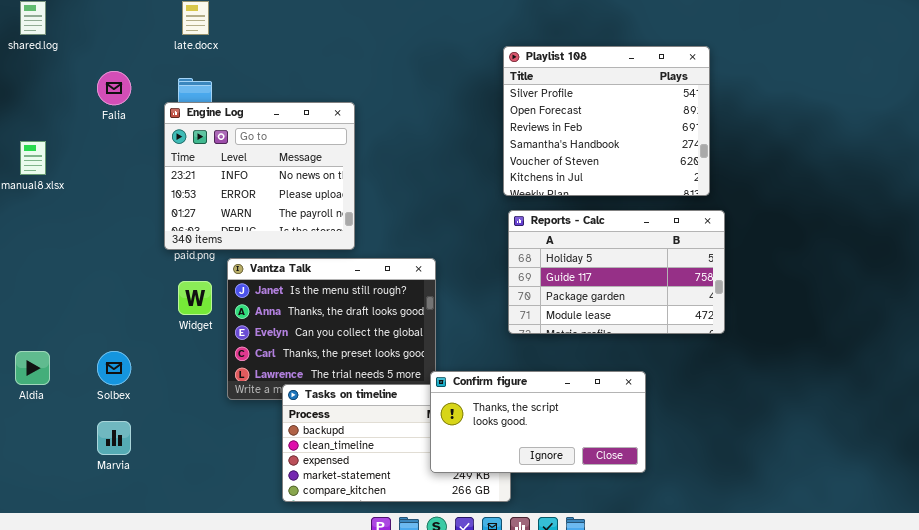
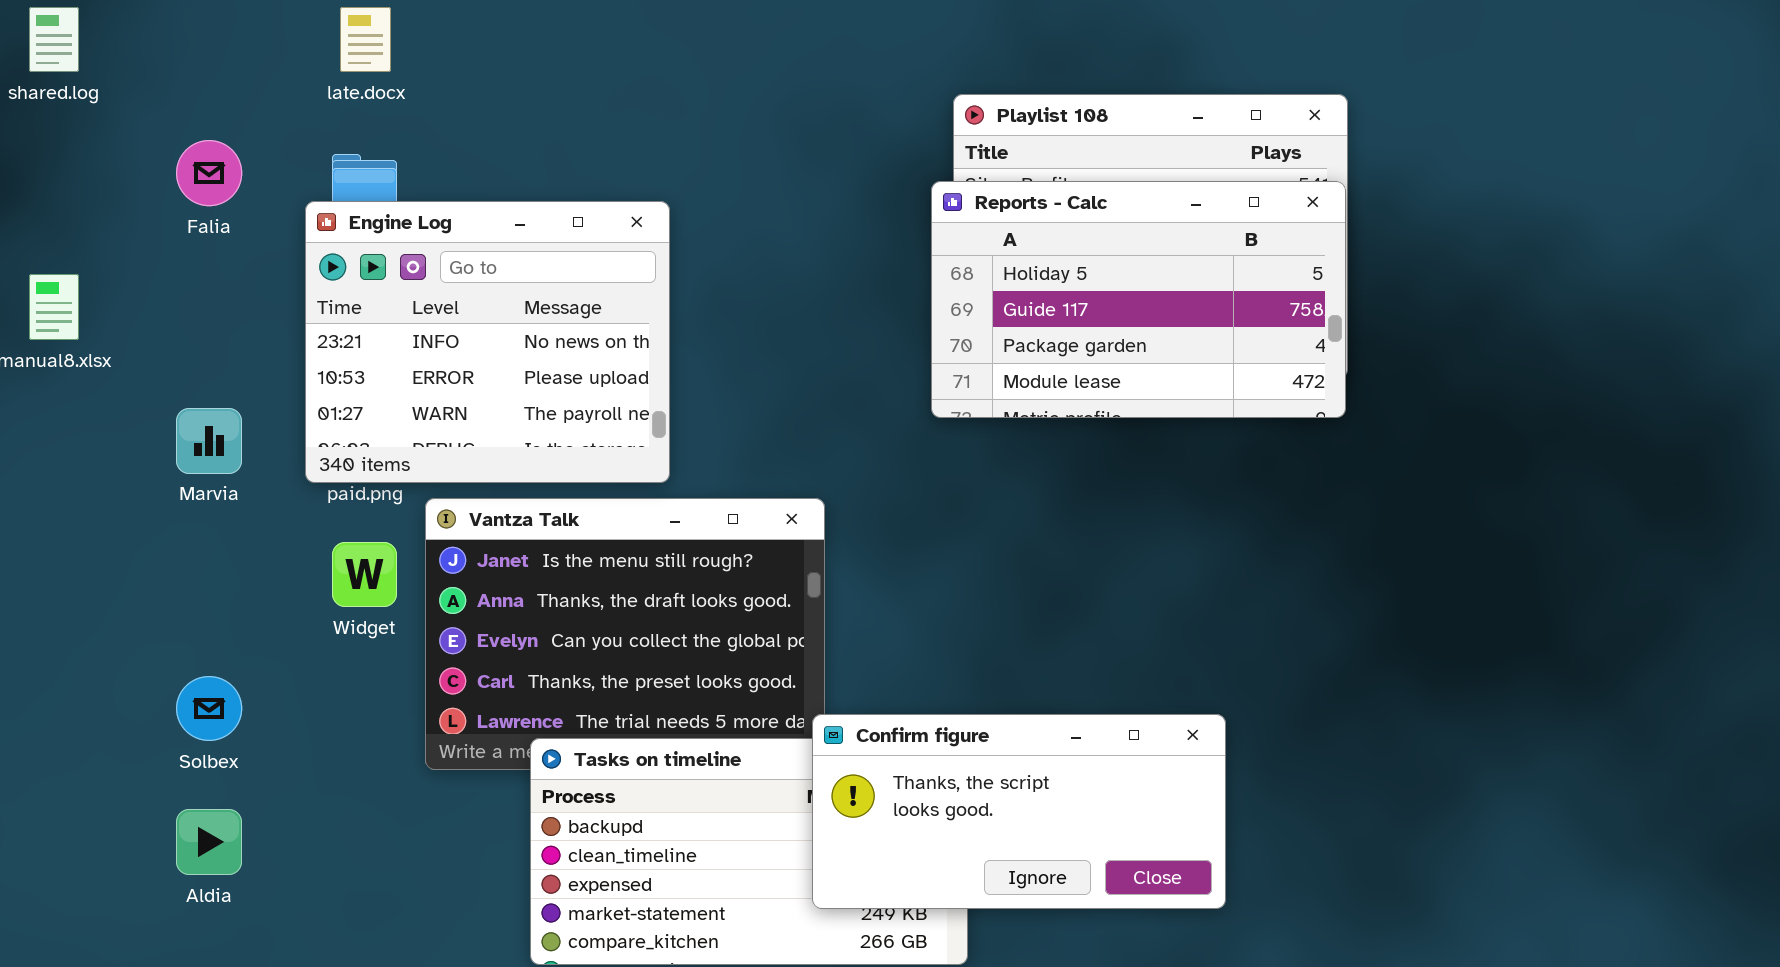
Reports - Calc: [508,210,725,334] -> [931,181,1346,418], moved
Aldia: [15,351,50,385] -> [176,809,242,875], moved
Marvia: [97,421,131,455] -> [176,408,242,474], moved

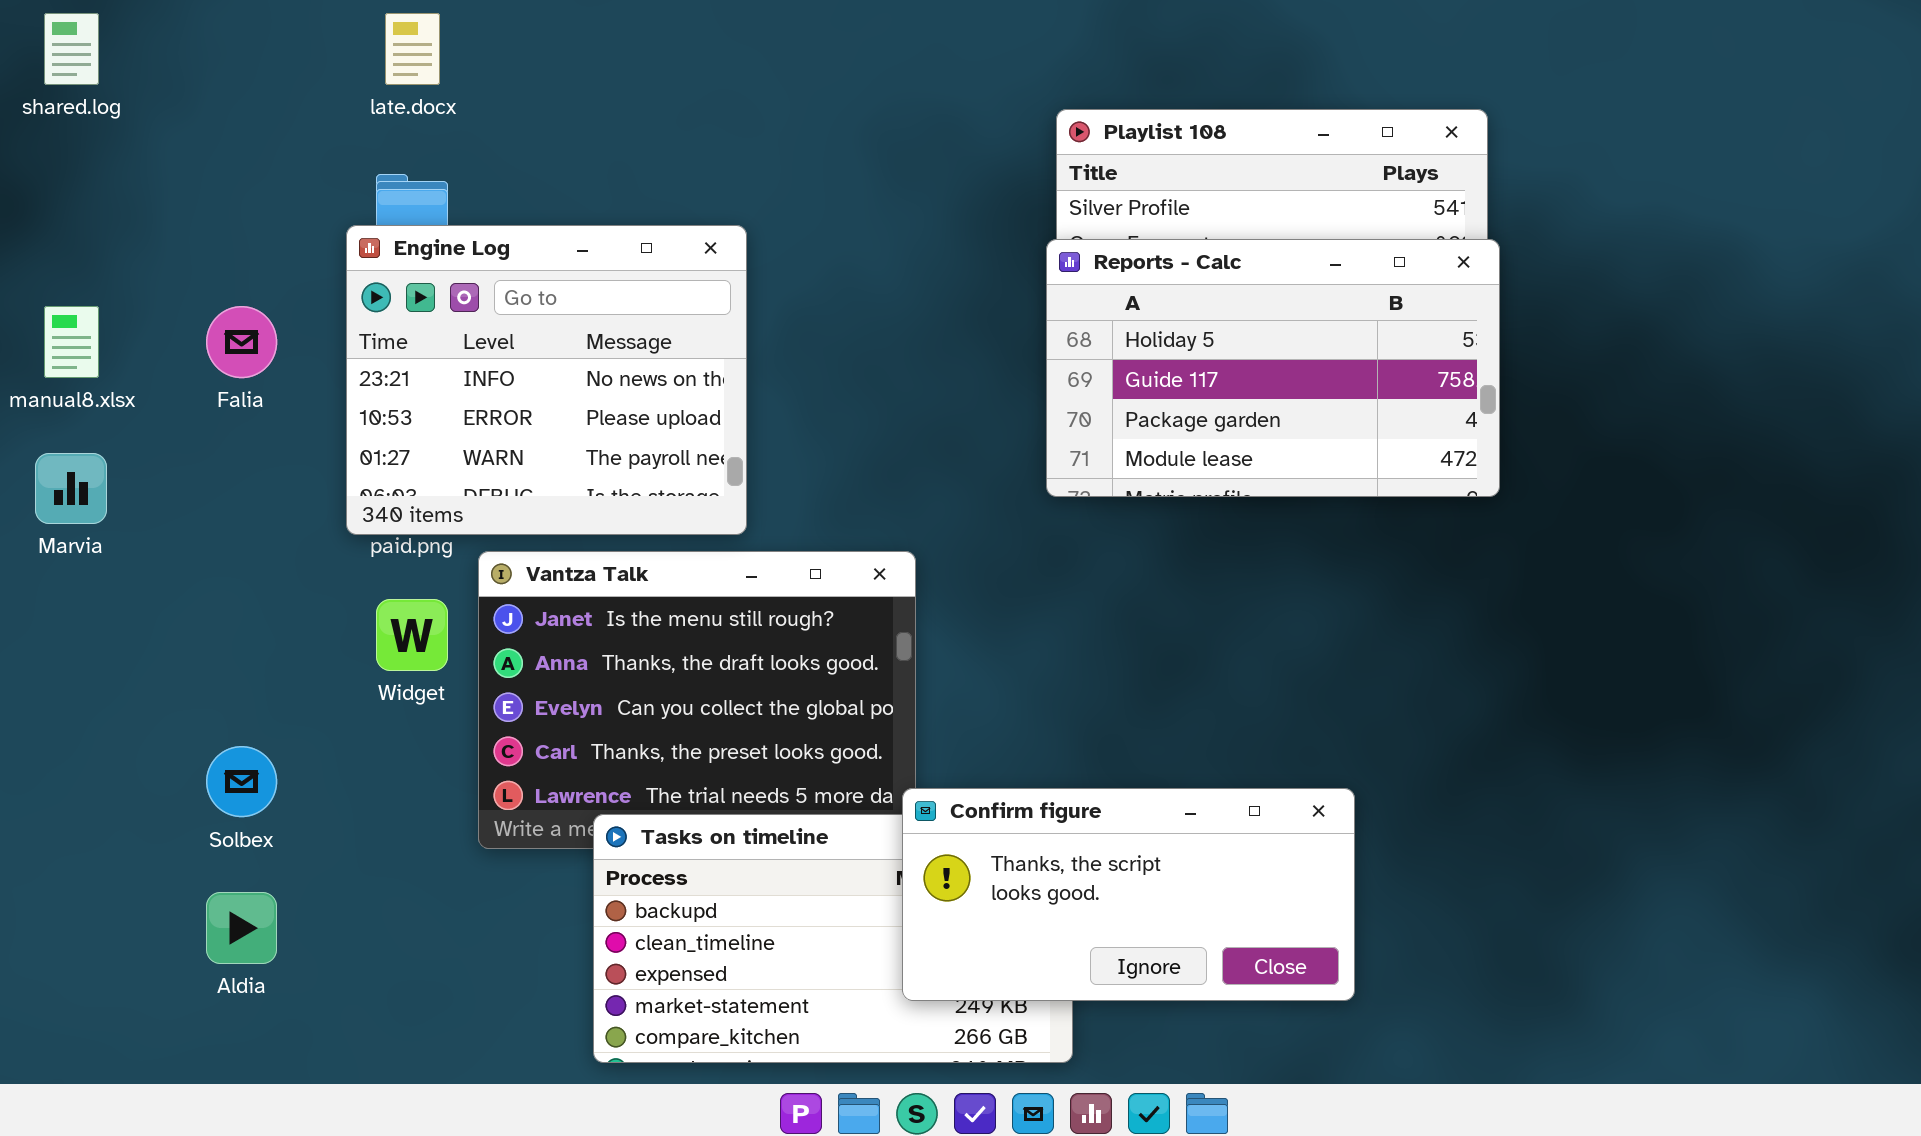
Falia: [176,140,242,206] -> [206,306,277,378], moved
Reports - Calc: [931,181,1346,418] -> [1046,239,1500,497], moved
Marvia: [176,408,242,474] -> [35,453,107,524], moved

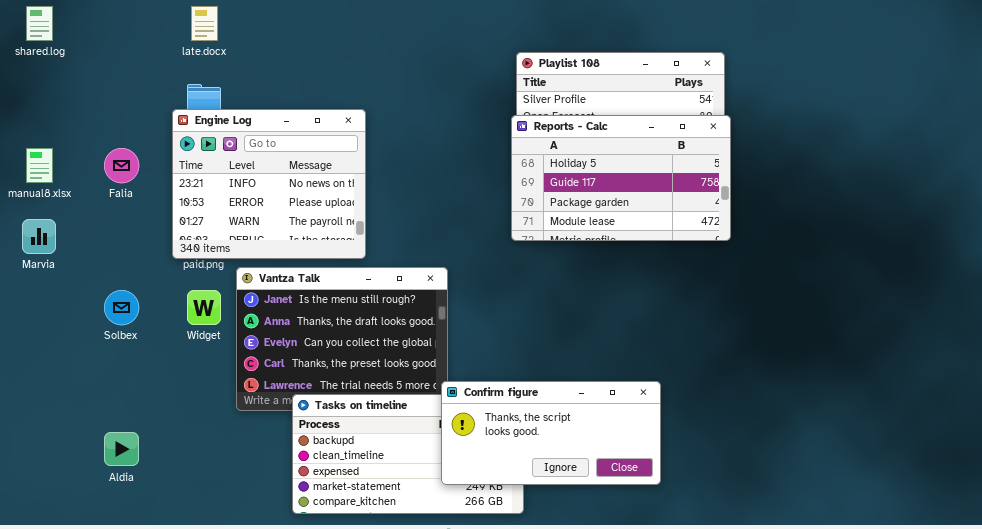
Solbex: [206,746,277,817] -> [104,290,139,325], moved

